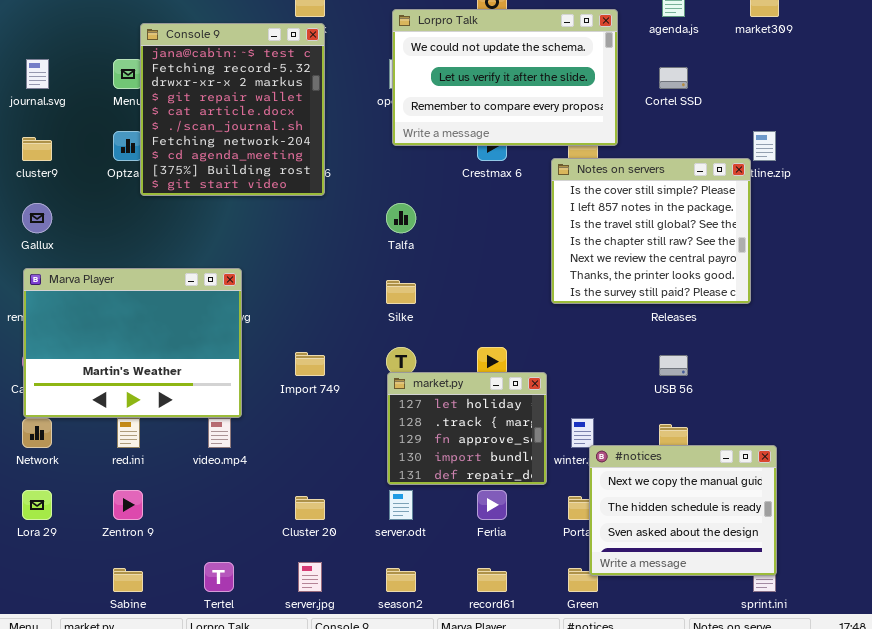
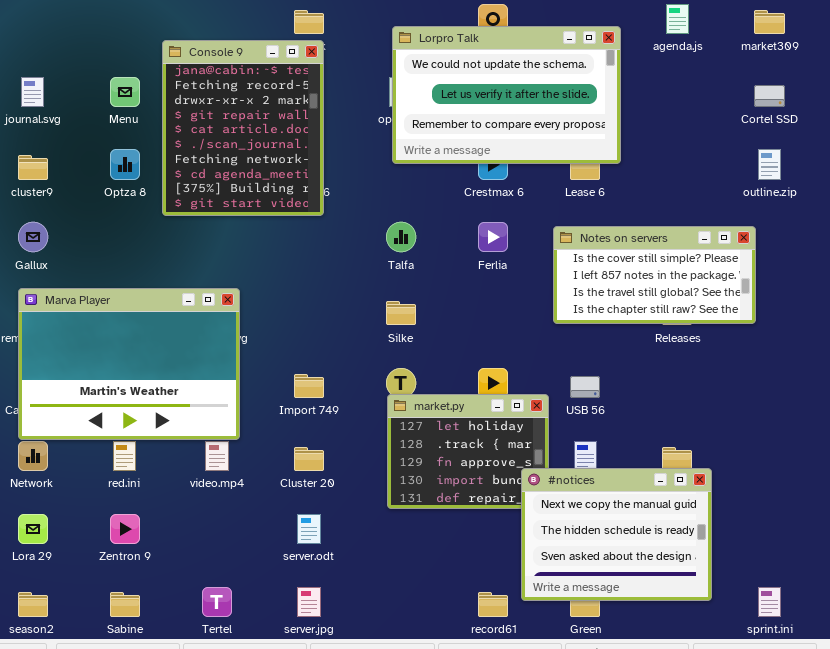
Console 9: [140,23,325,196] -> [162,40,324,216], resized
Cortel SSD: [659,67,688,89] -> [754,85,785,107], moved
Notes on servers: [551,158,751,304] -> [553,226,756,324], resized
USB 56: [659,355,688,376] -> [570,376,600,398], moved
#notices: [589,445,777,576] -> [521,468,712,601], moved
server.odt: [389,490,413,520] -> [297,514,321,544], moved
Ferlia: [477,490,507,520] -> [478,222,508,252], moved
Cluster 20: [295,496,325,520] -> [294,447,324,471], moved
season2: [386,568,416,592] -> [18,592,48,617], moved

